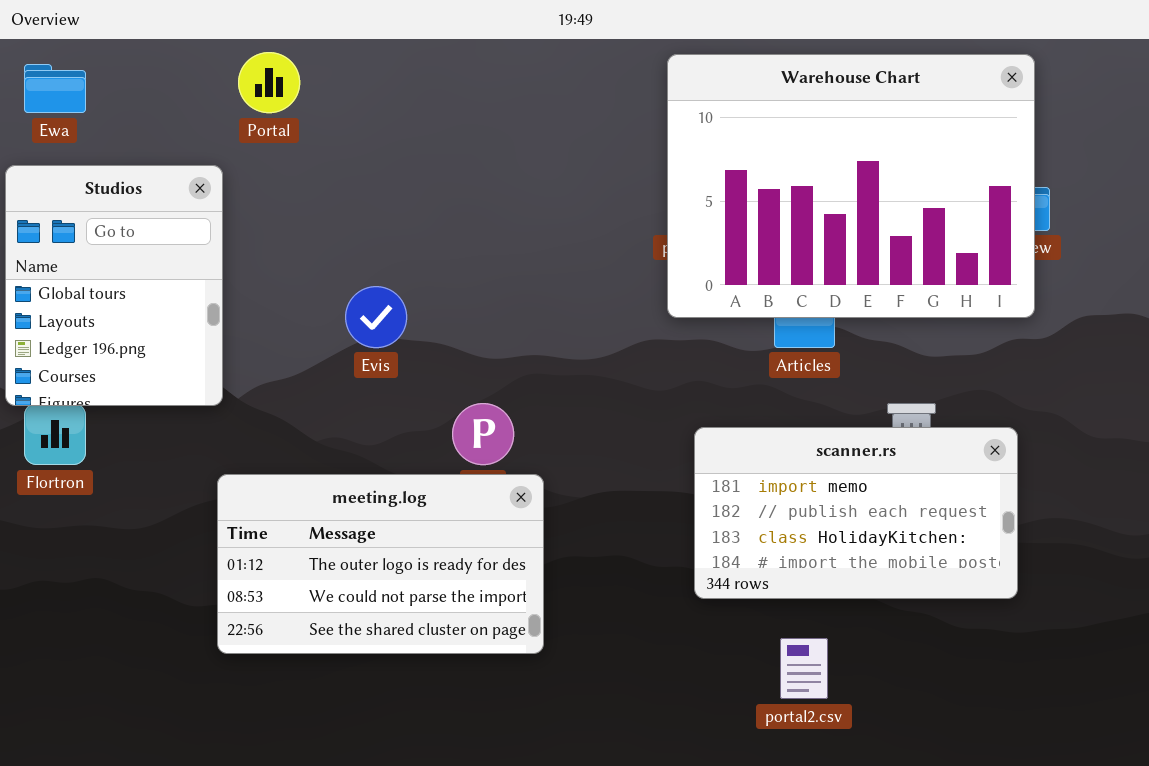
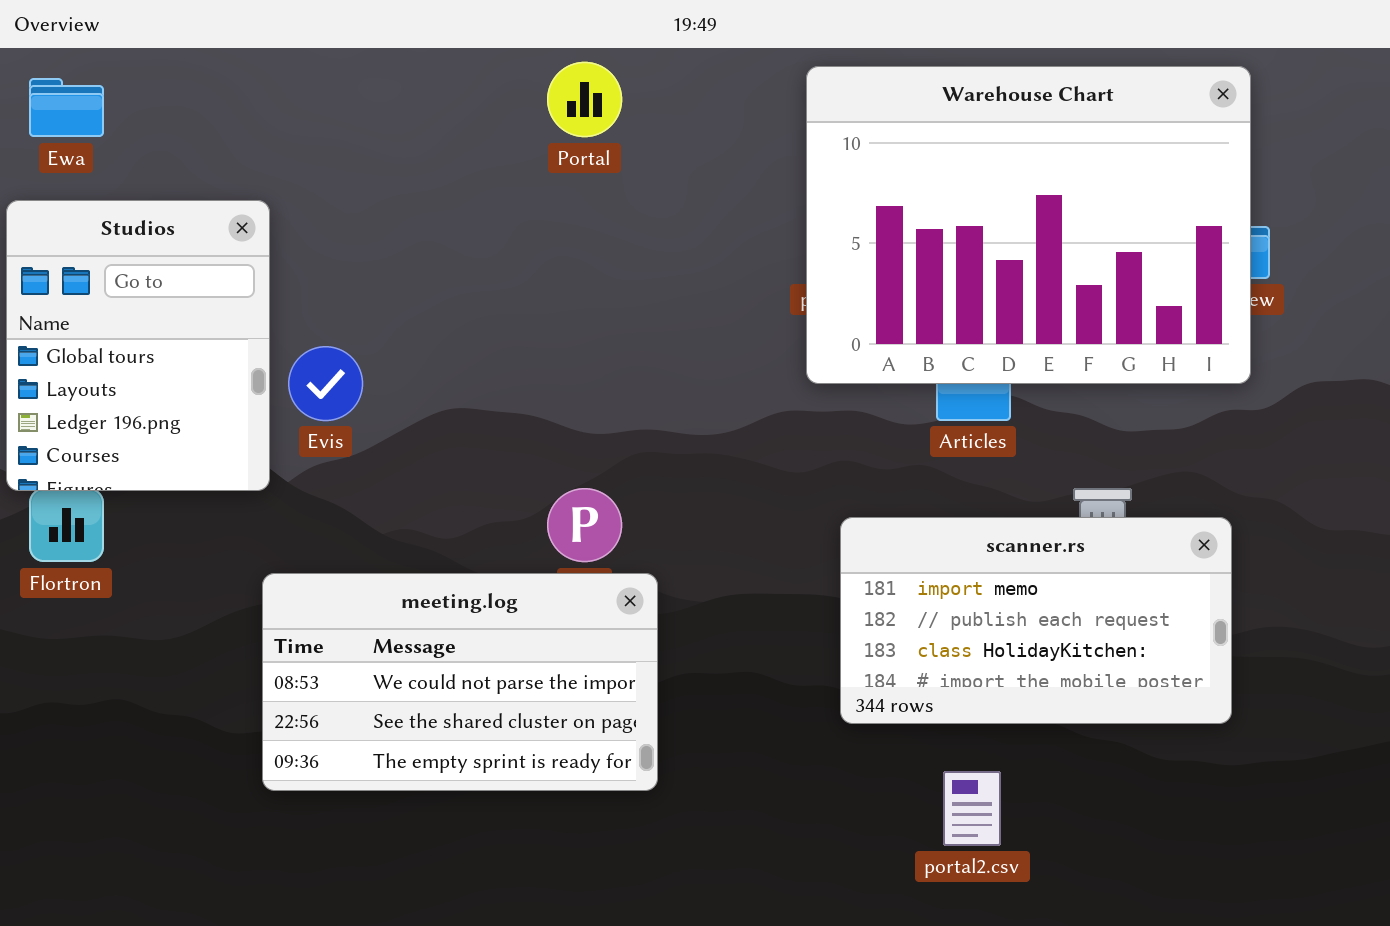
Portal: [238,52,300,113] -> [547,62,622,137], moved
Evis: [345,286,407,348] -> [288,346,363,421], moved
meeting.log: [217,474,544,654] -> [262,573,658,791], scrolled down 1 row

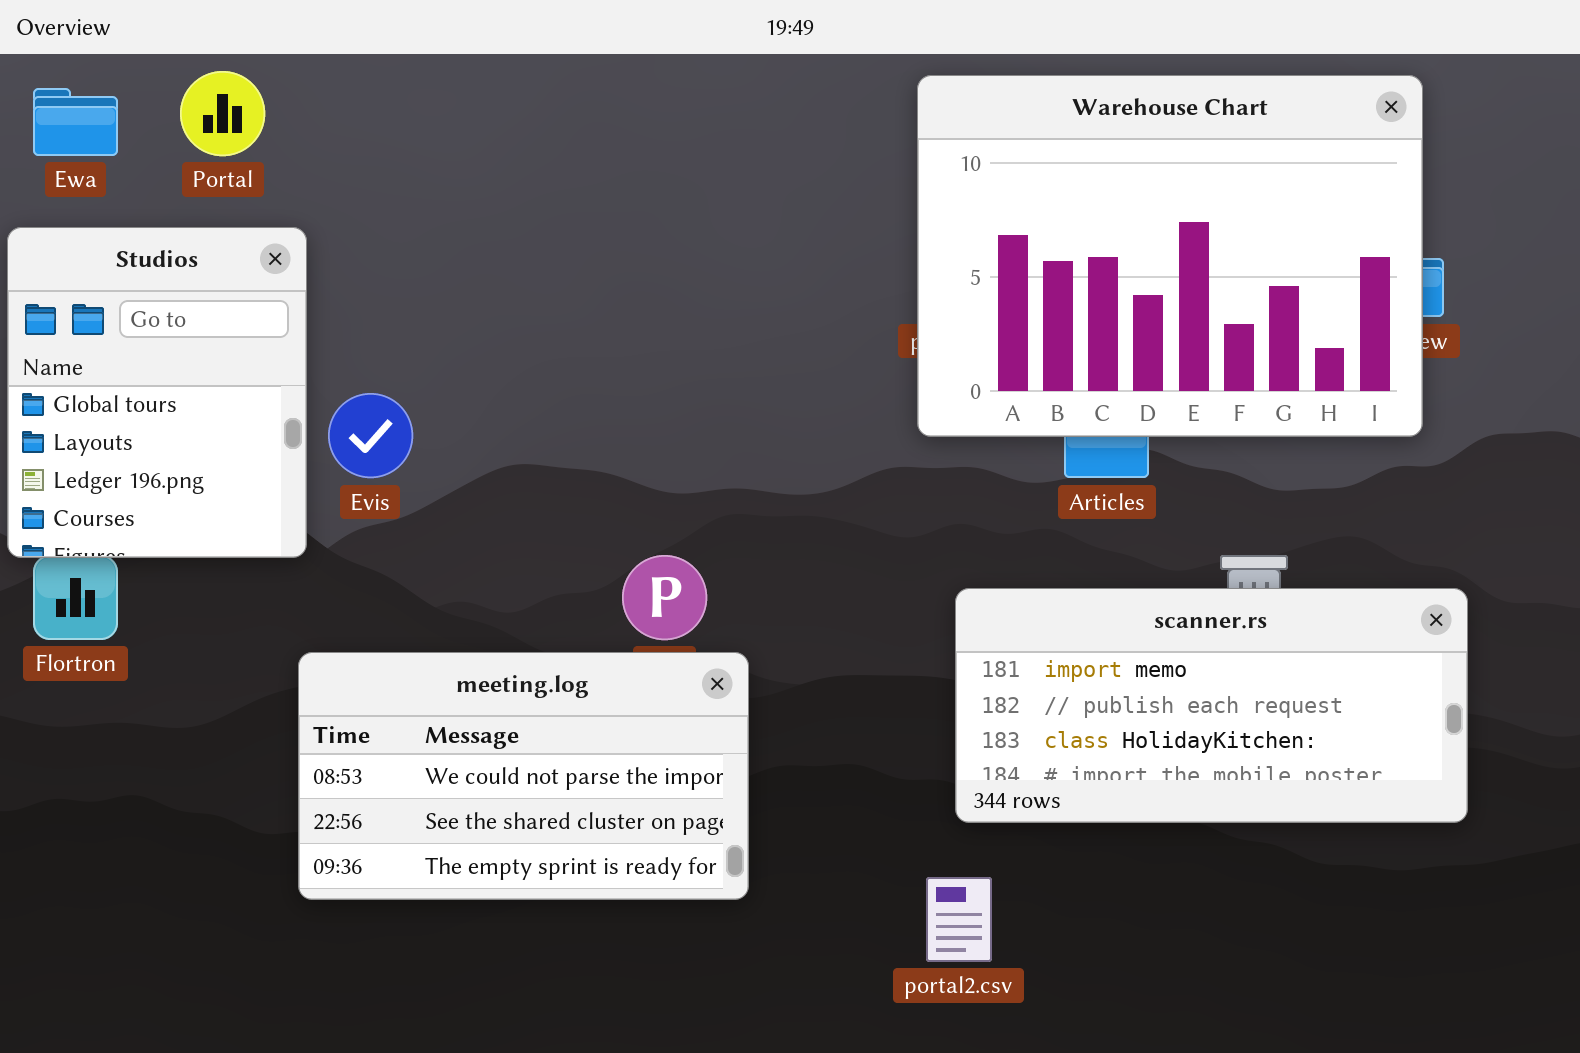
Portal: [547,62,622,137] -> [180,71,265,156], moved
scanner.rs: [840,517,1232,724] -> [955,588,1468,823], resized
portal2.csv: [943,771,1001,846] -> [926,877,992,962], moved

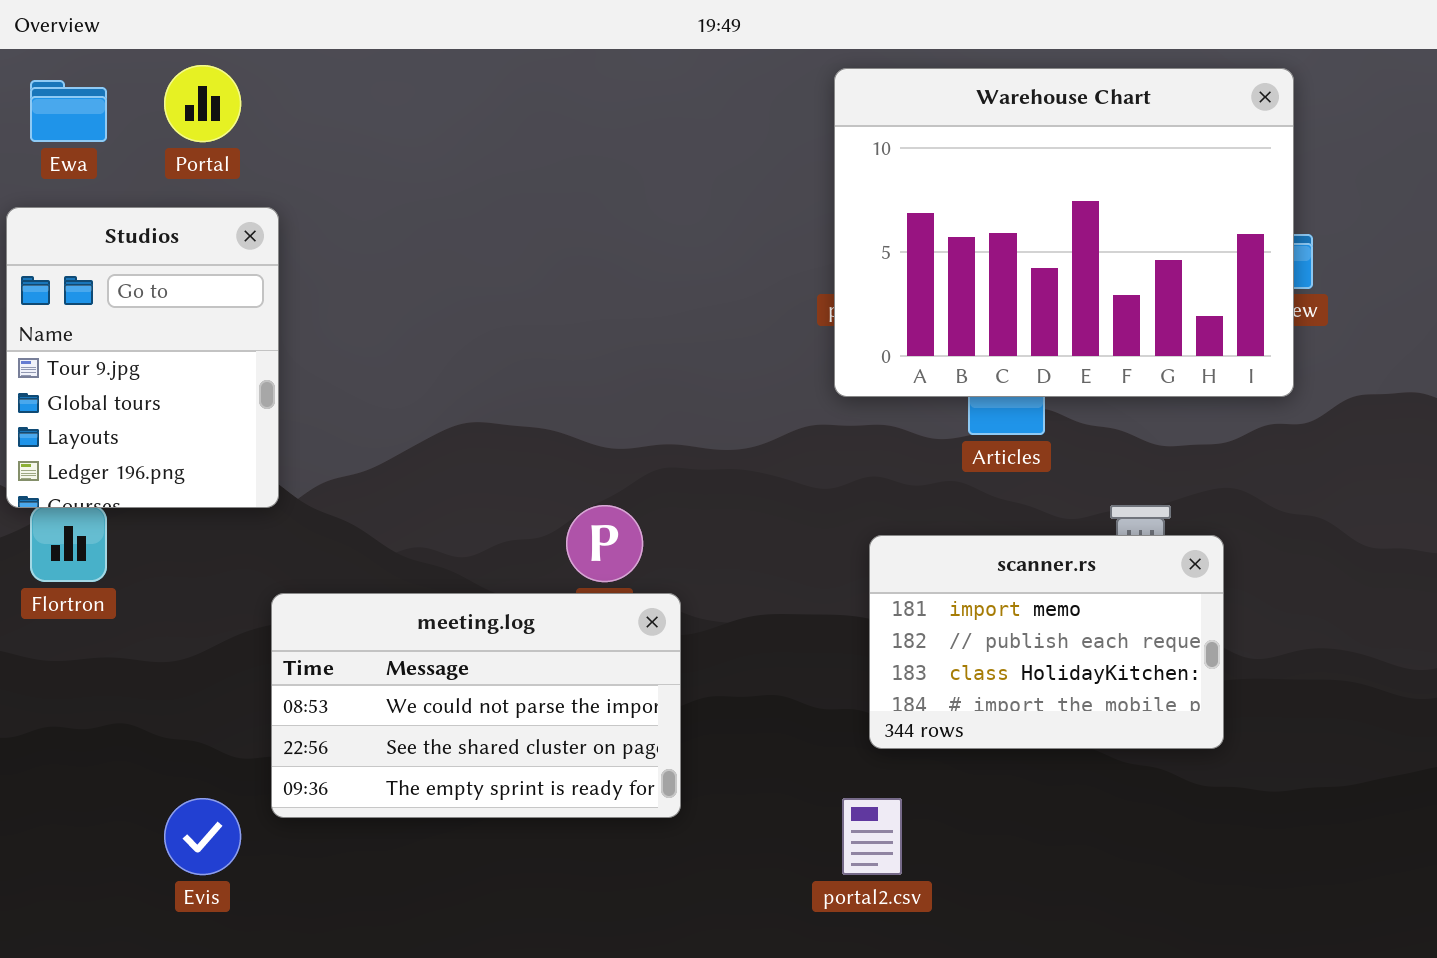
Studios: [7,227,307,558] -> [6,207,279,508], scrolled up 1 row
Evis: [328,393,413,478] -> [164,798,241,875], moved
scanner.rs: [955,588,1468,823] -> [869,535,1224,749], resized

